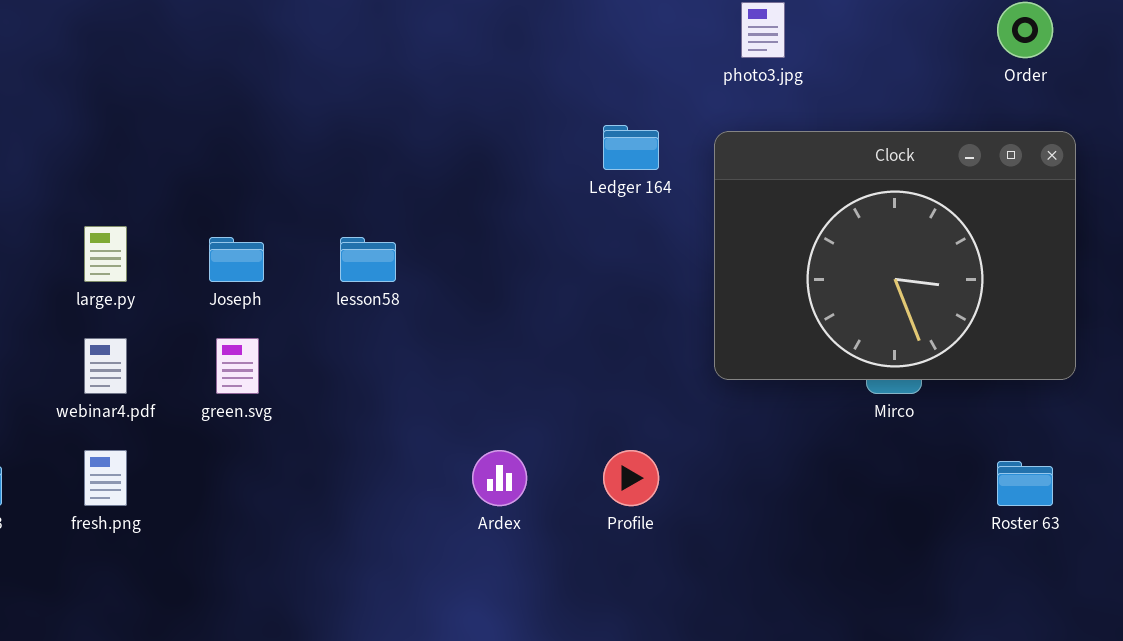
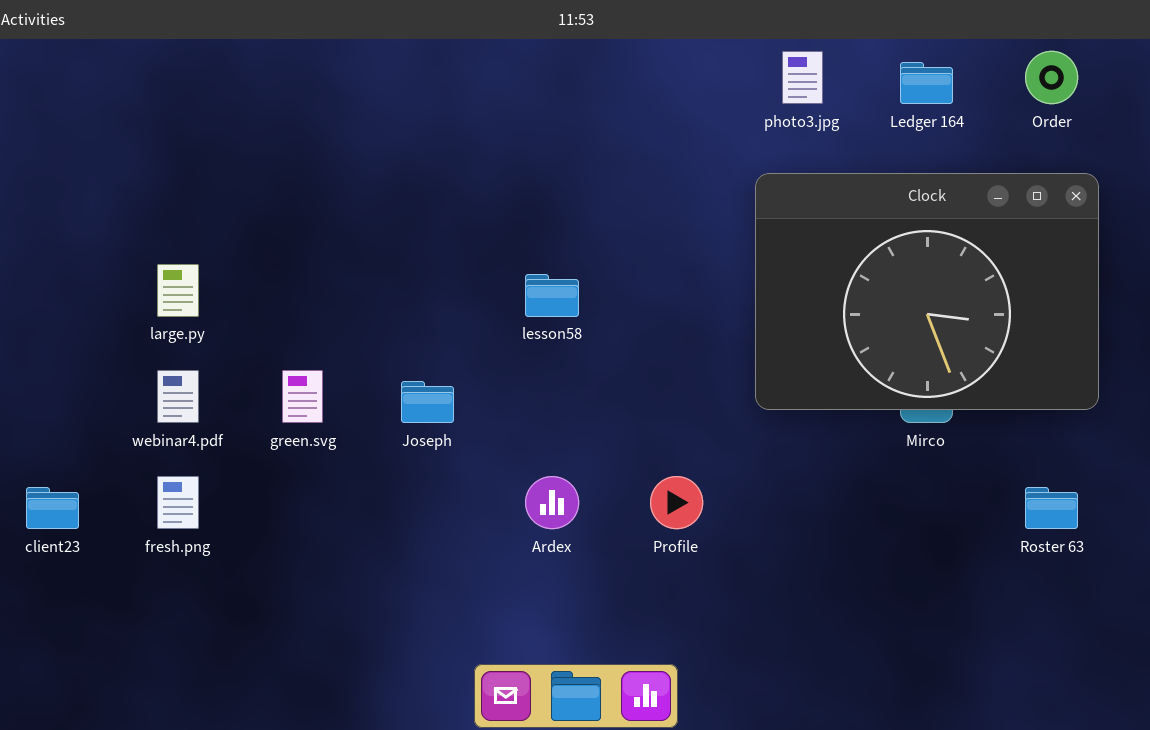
Ledger 164: [603,125,659,170] -> [900,62,953,104], moved
Joseph: [209,237,264,282] -> [401,381,454,423], moved
lesson58: [340,237,396,282] -> [525,274,579,317], moved

